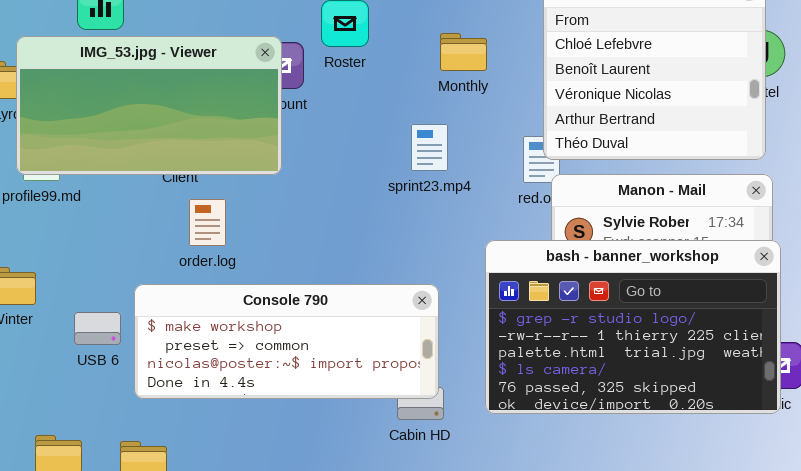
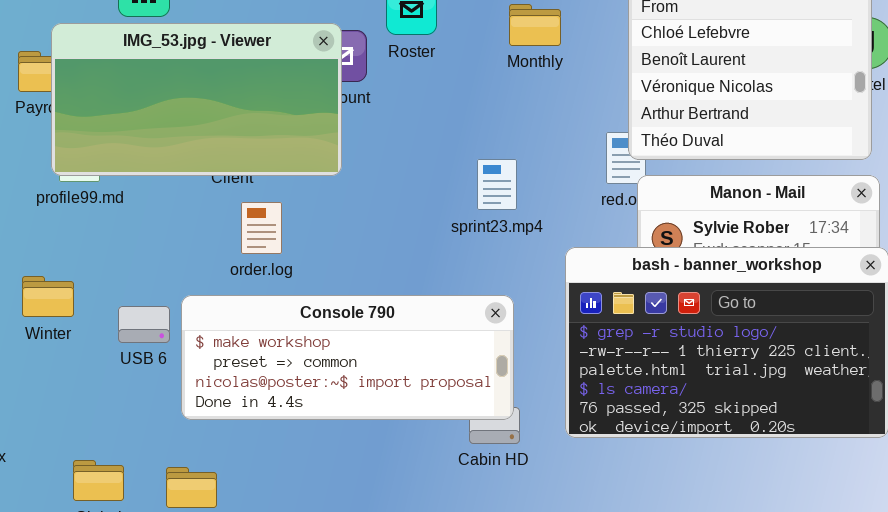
Monthly: [440,33,487,71] -> [509,4,561,46], moved
sprint23.mp4: [411,124,448,171] -> [477,159,517,210], moved
USB 6: [74,312,121,345] -> [118,306,170,343], moved

